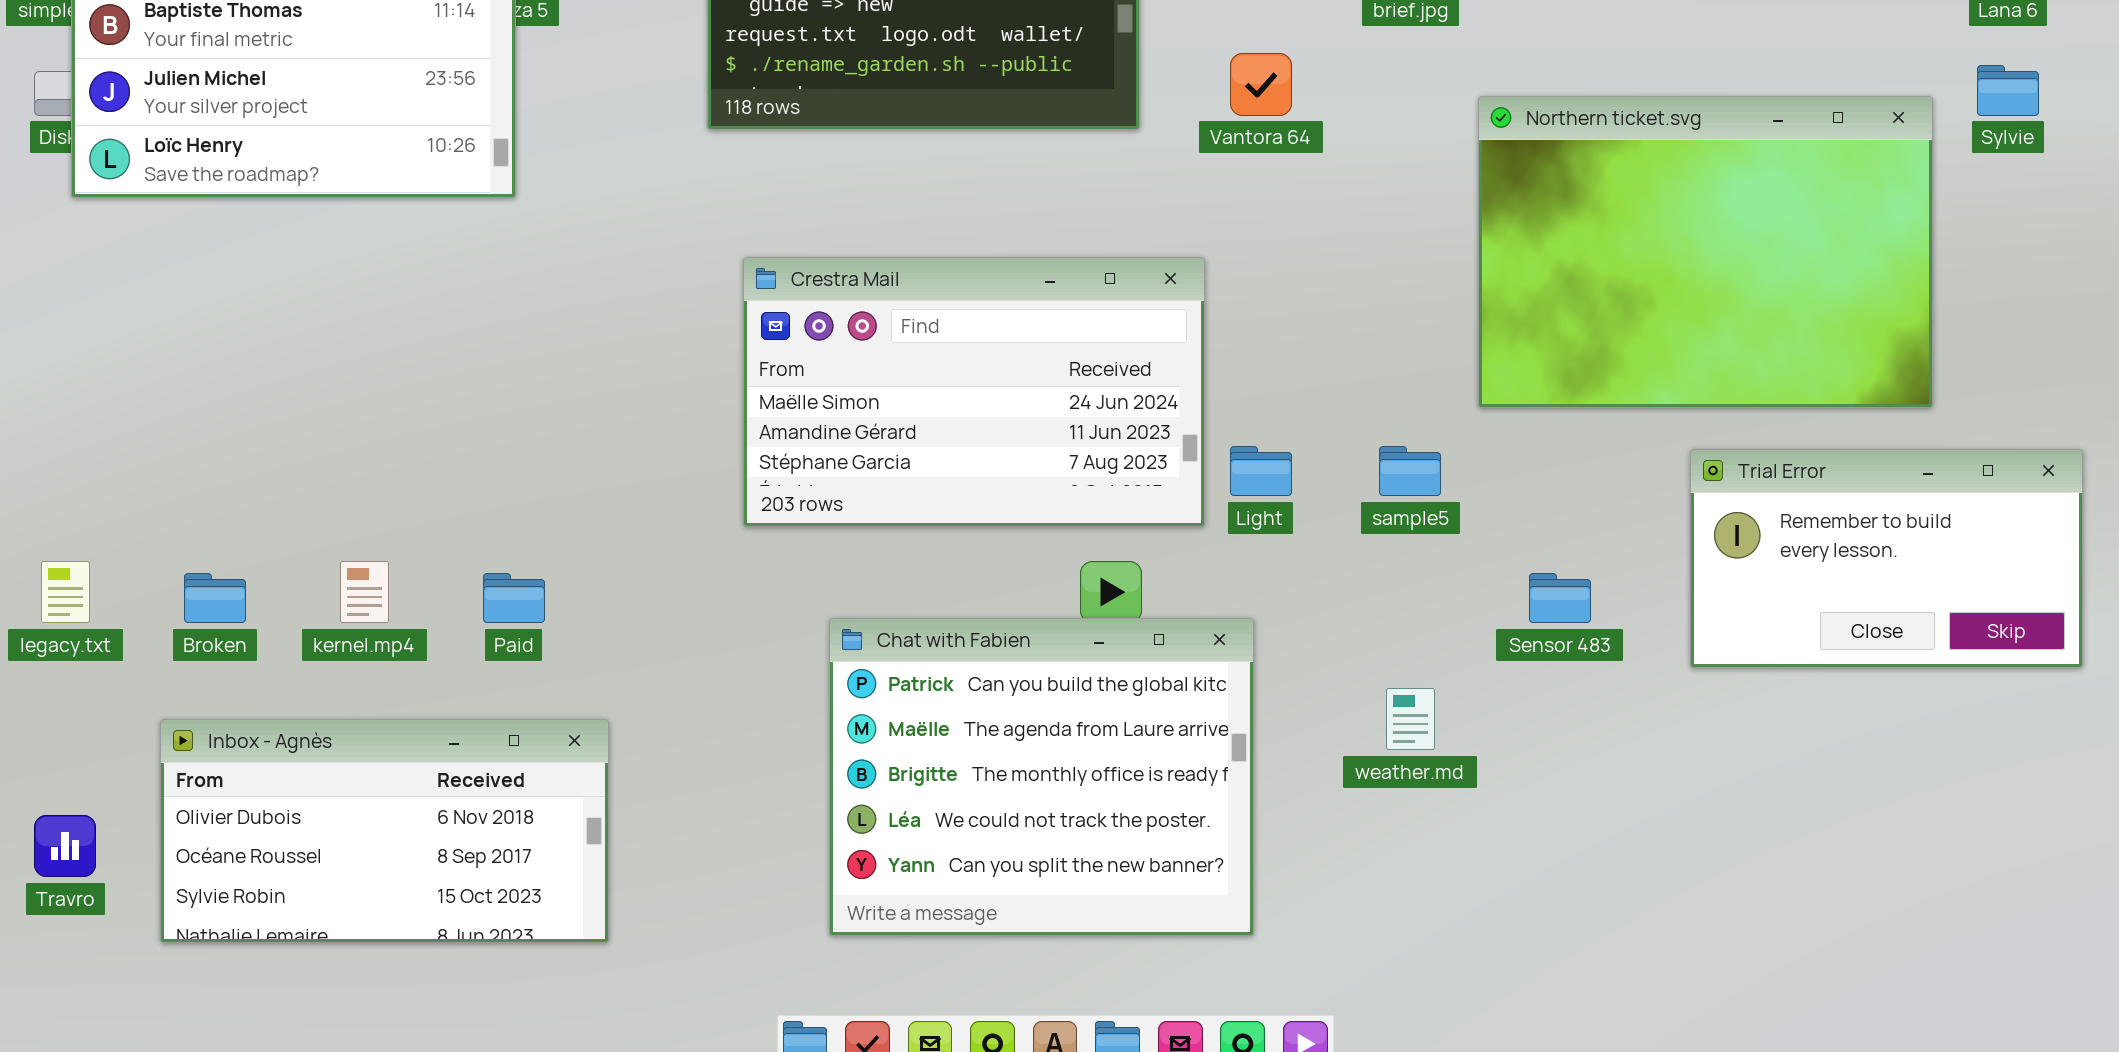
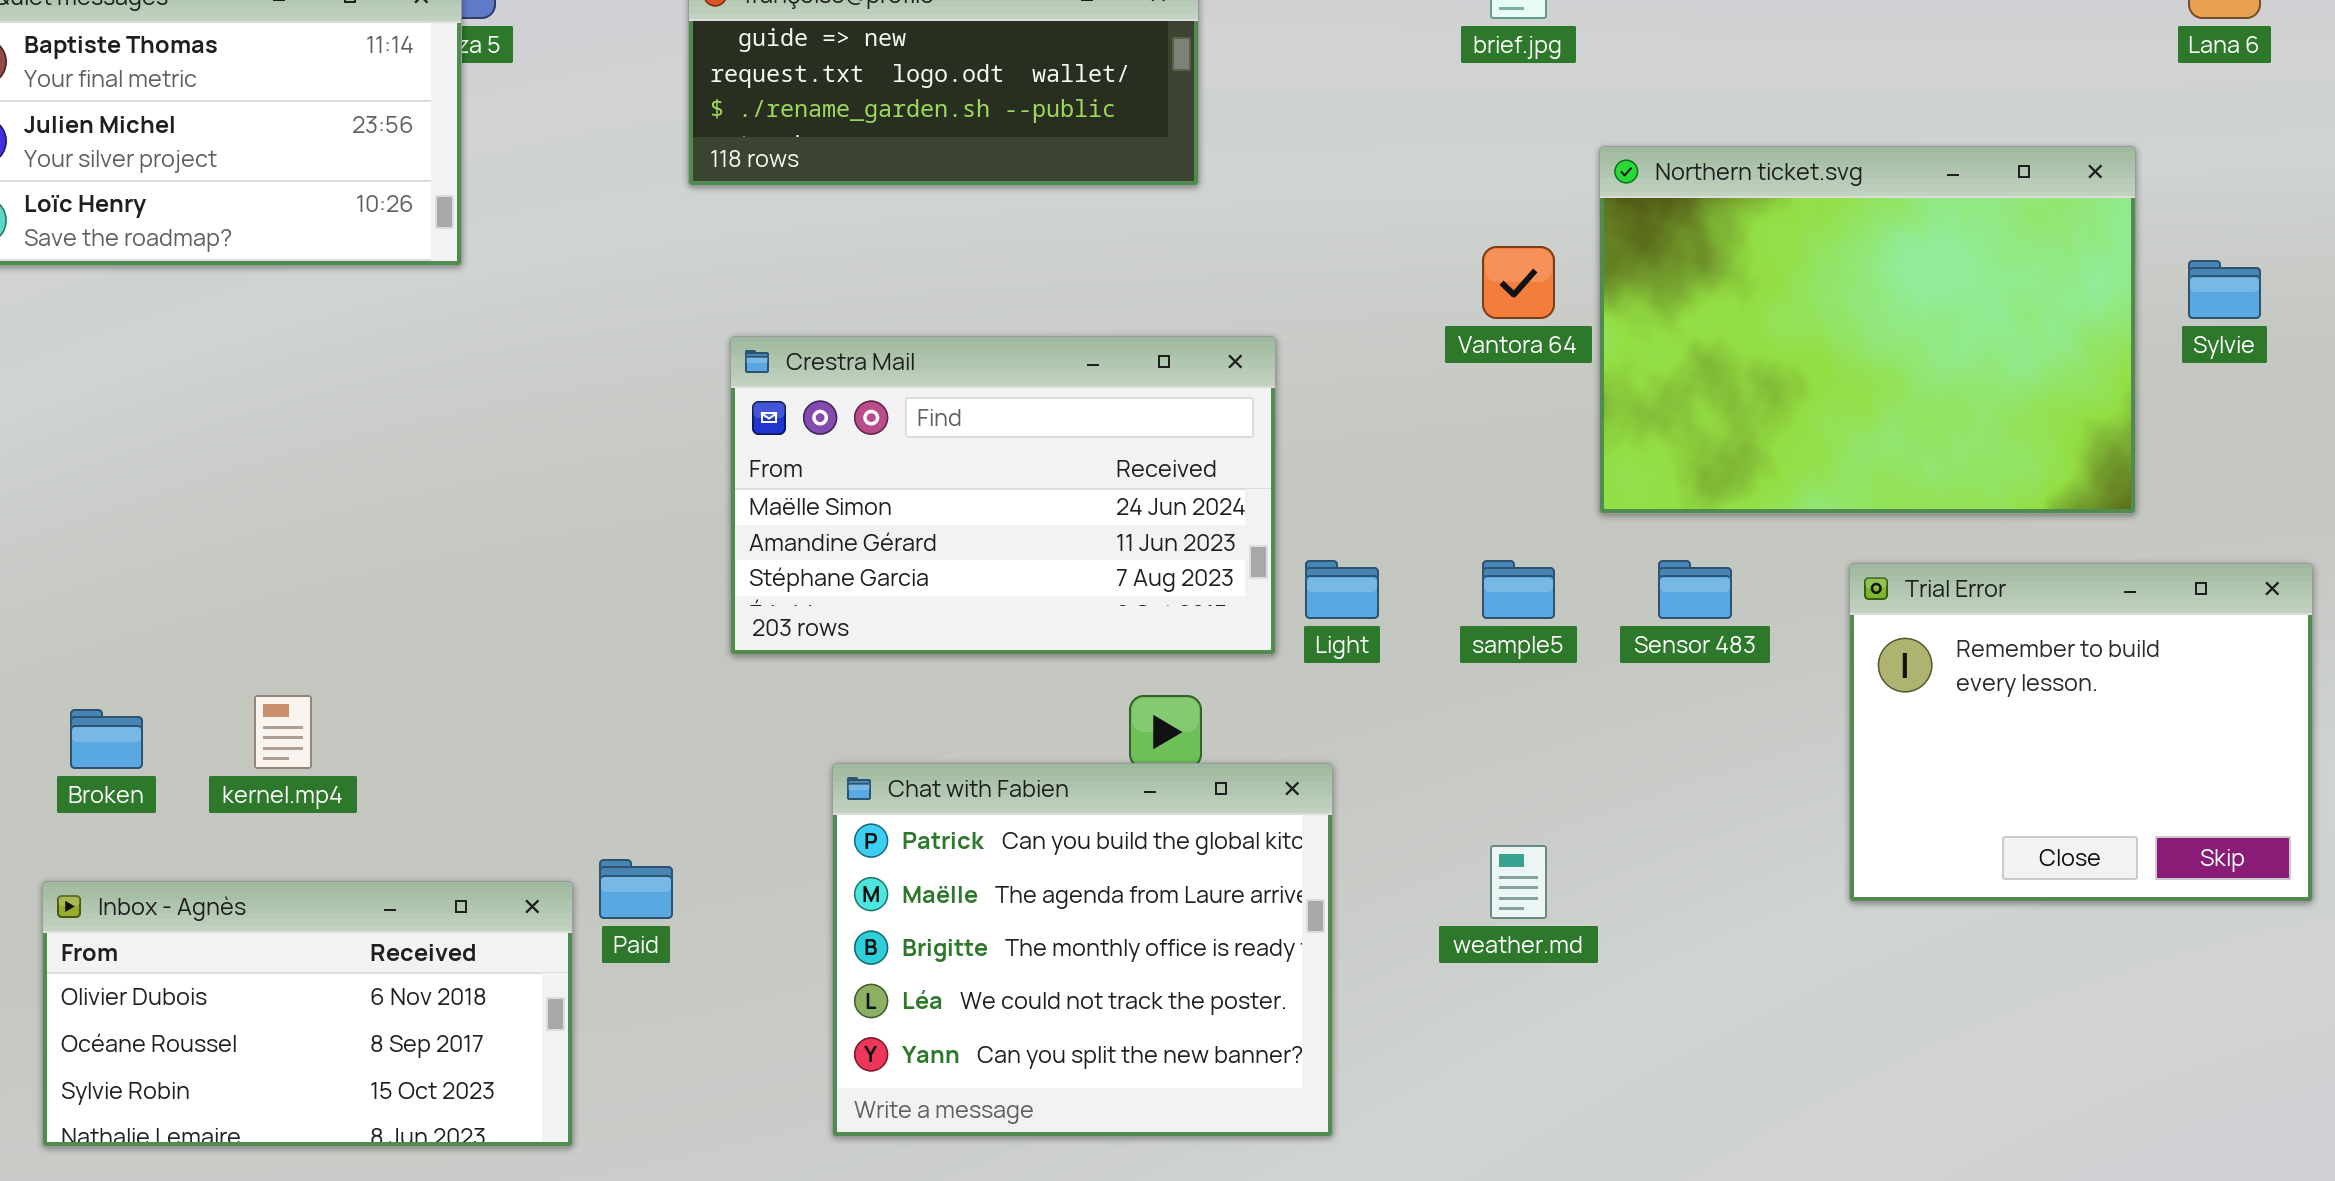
Vantora 64: [1230,53,1292,116] -> [1482,246,1555,319], moved
Sylvie: [1977,65,2039,116] -> [2188,260,2261,319], moved
Trial Error: [1690,449,2083,668] -> [1849,563,2313,902], resized
Paid: [483,573,545,623] -> [599,859,673,919], moved
Sensor 483: [1529,573,1591,623] -> [1658,560,1732,619], moved

